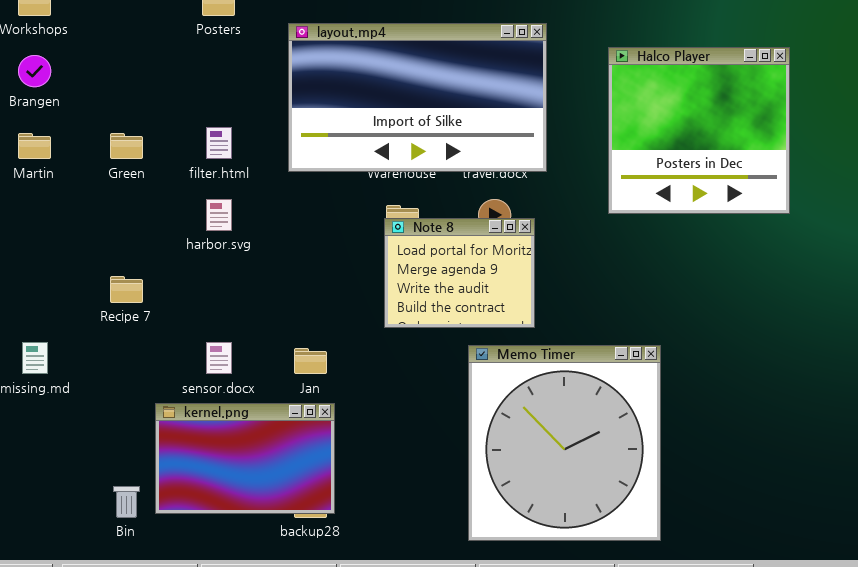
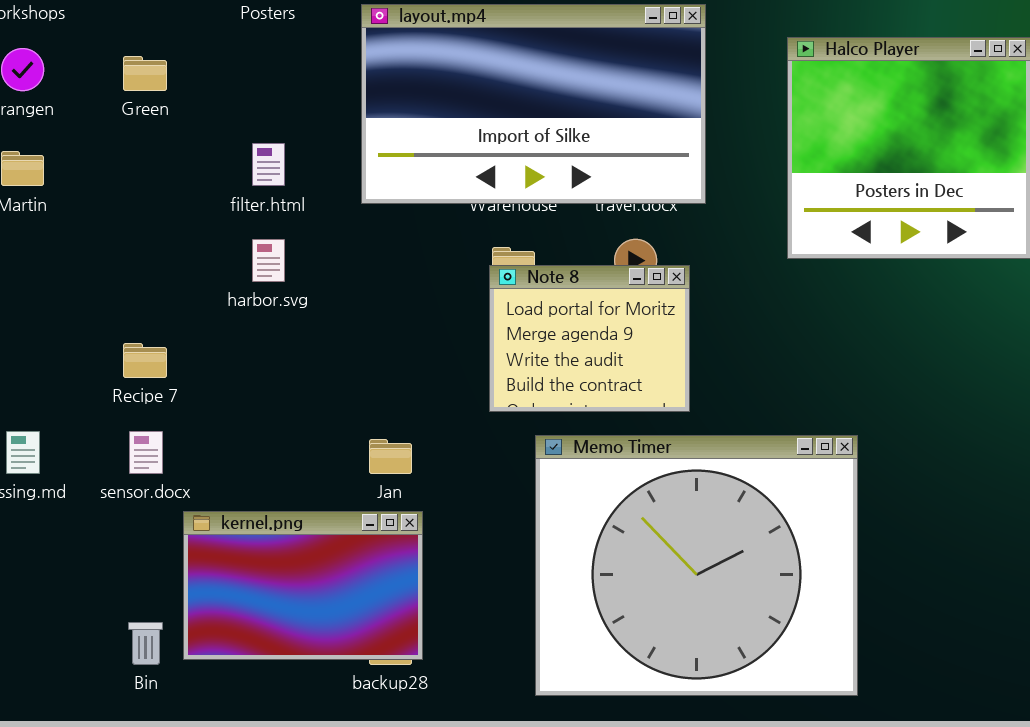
Green: [110,133,143,159] -> [123,56,167,91], moved
sensor.docx: [206,342,232,374] -> [129,431,163,474], moved
Memo Timer: [468,345,661,541] -> [535,435,858,696], resized

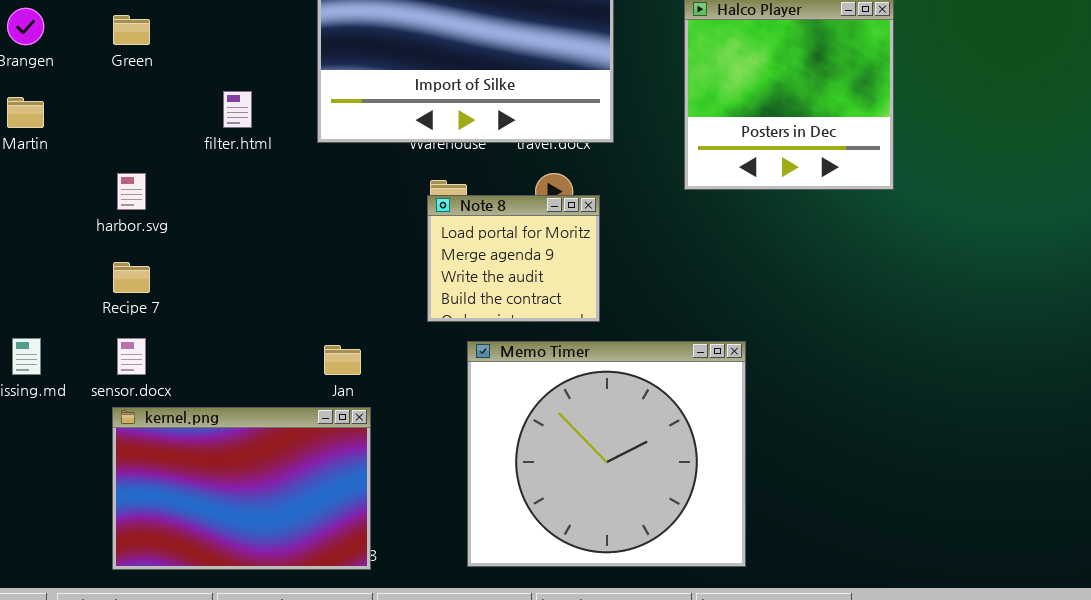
harbor.svg: [252,239,285,282] -> [117,173,146,210], moved
kernel.png: [183,511,423,660] -> [112,407,371,570], resized

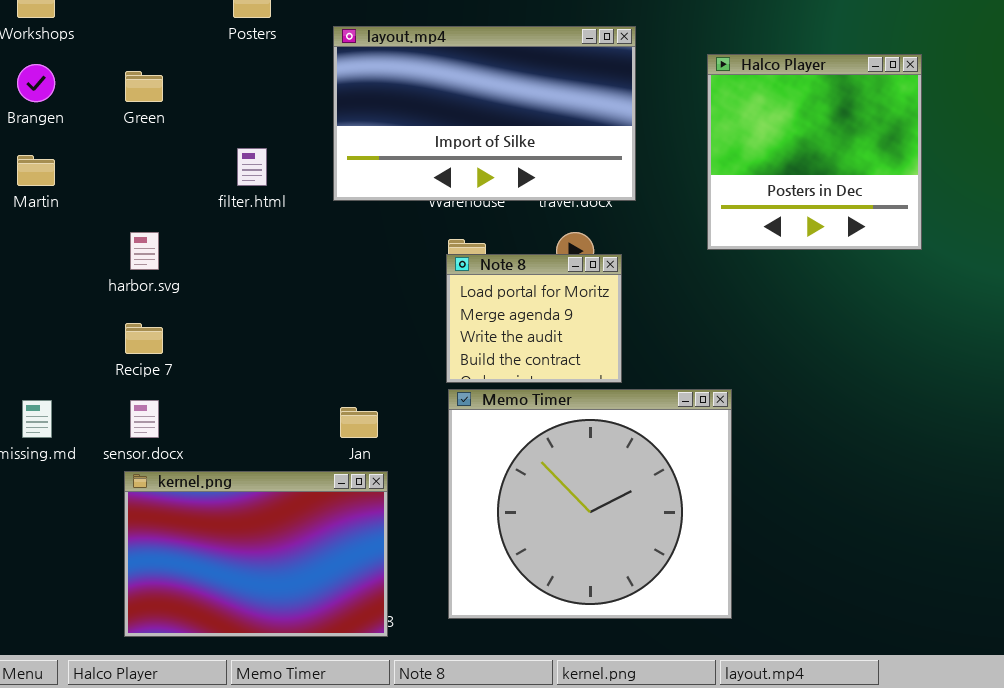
Memo Timer: [467,341,746,567] -> [448,389,732,619], moved

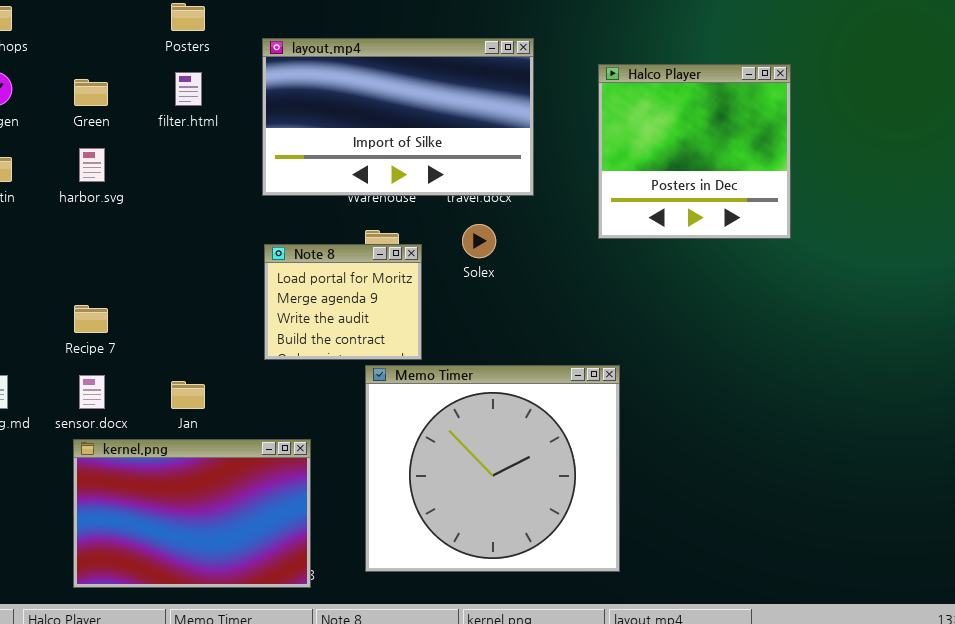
filter.html: [237,148,267,186] -> [175,72,202,106], moved
harbor.svg: [130,232,159,270] -> [79,148,105,182], moved
Note 8: [446,254,622,383] -> [264,244,422,360], moved
Jan: [340,407,378,438] -> [171,381,205,409], moved

